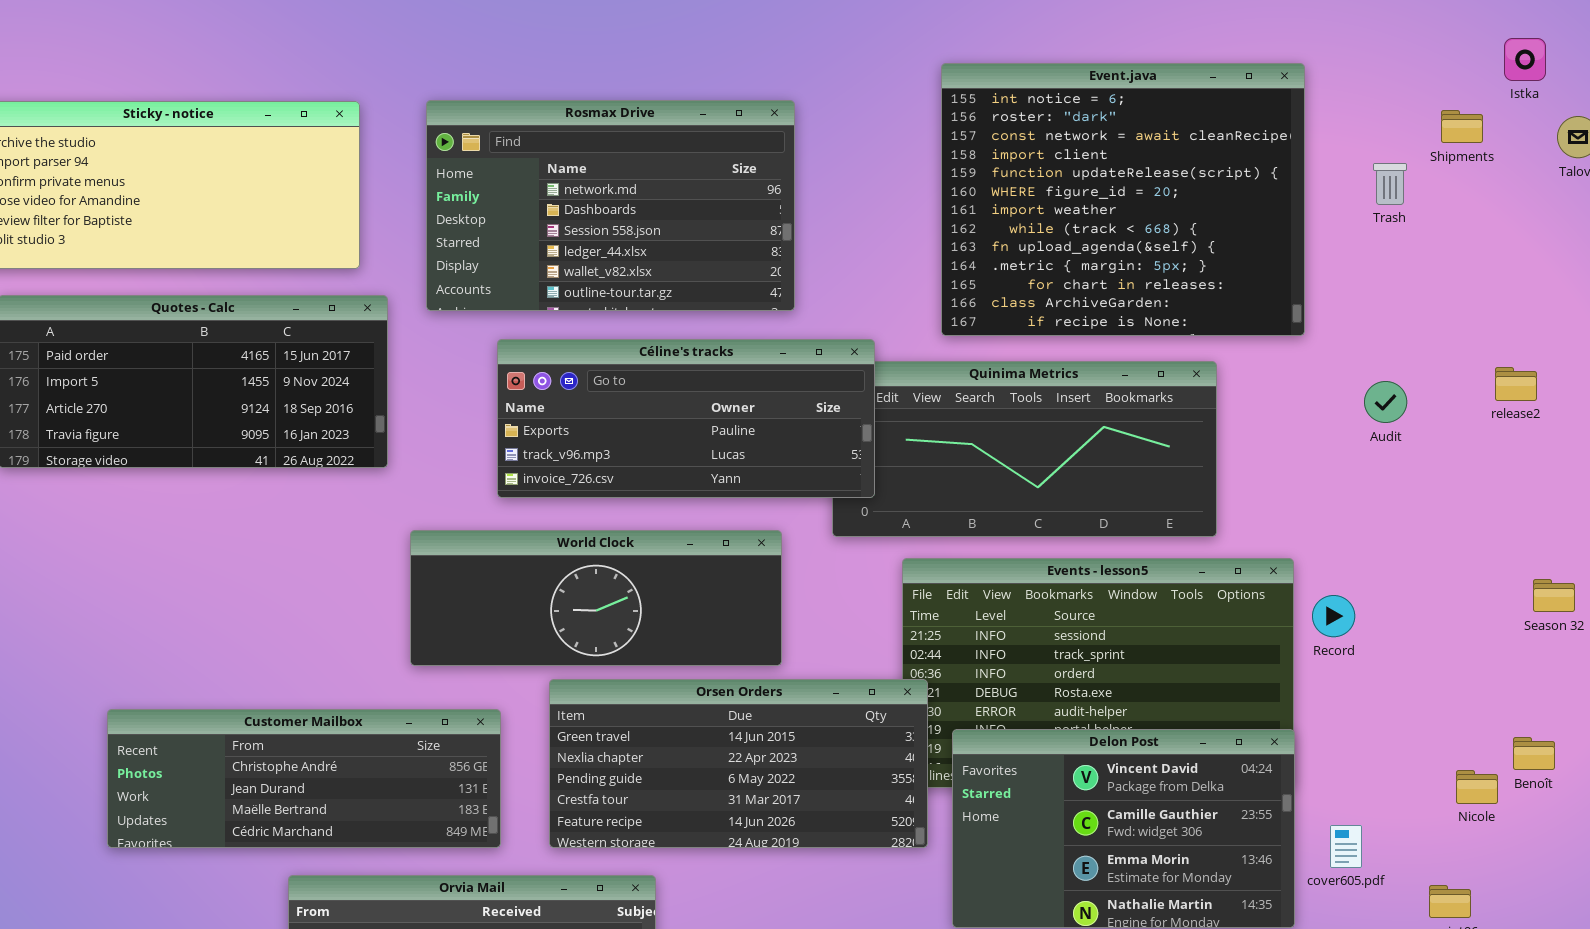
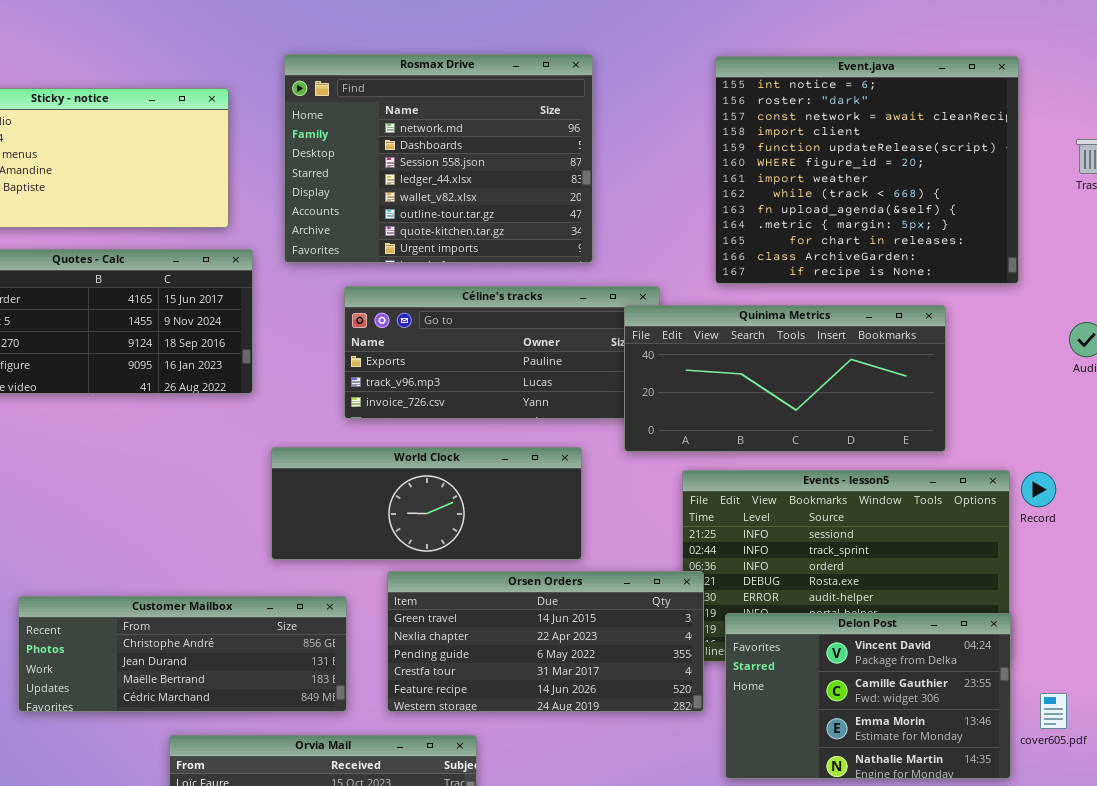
Rosmax Drive: [426,100,795,311] -> [284,54,593,263], resized
Quinima Metrics: [832,361,1217,537] -> [624,305,946,452], raised
Record: [1312,595,1355,637] -> [1021,472,1056,507], moved

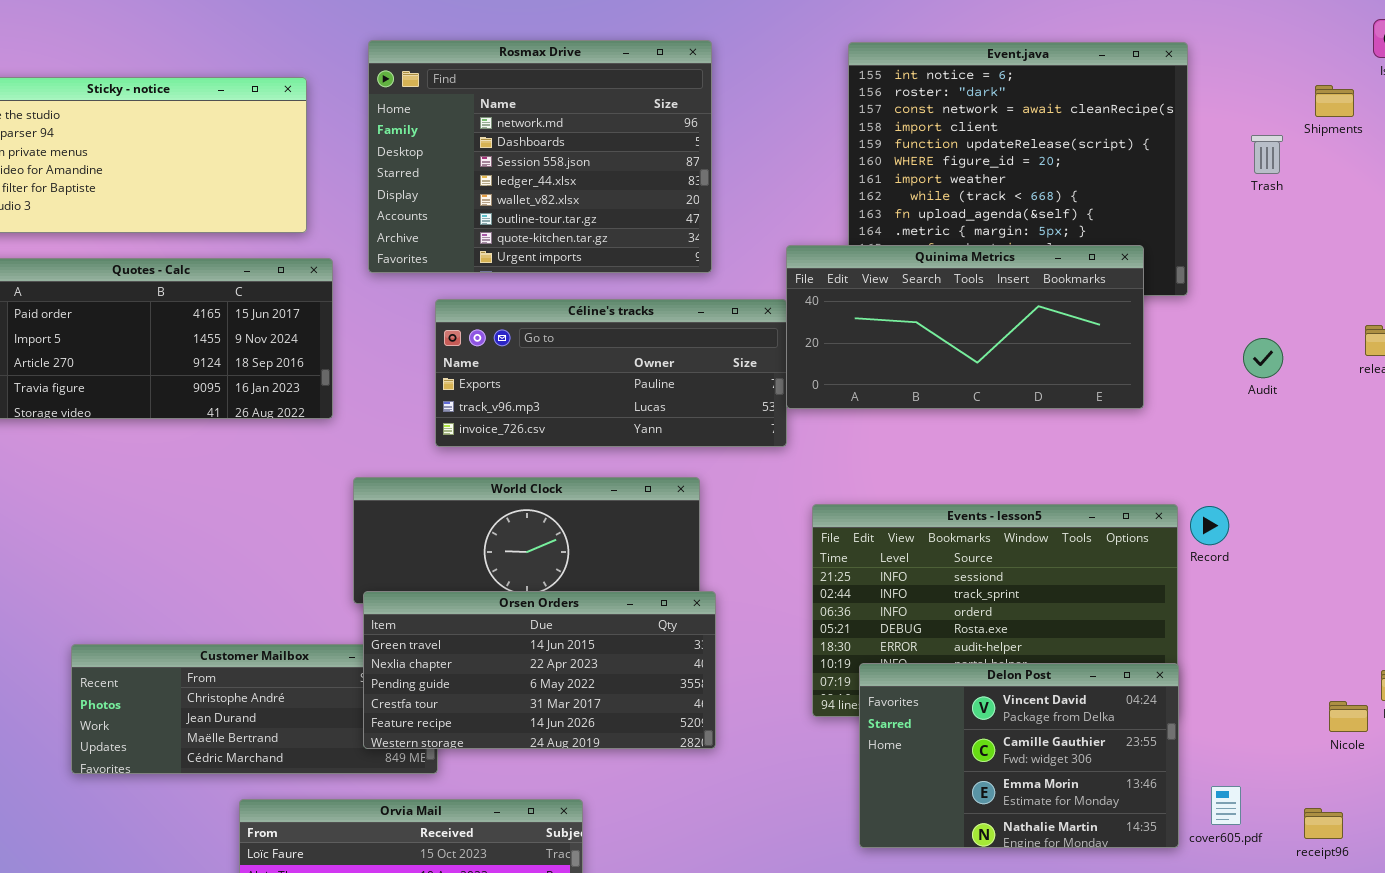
Quinima Metrics: [624,305,946,452] -> [786,245,1144,409], moved
Orsen Orders: [387,571,704,712] -> [363,591,716,749], moved
cover605.pdf: [1040,693,1067,729] -> [1211,786,1241,825], moved

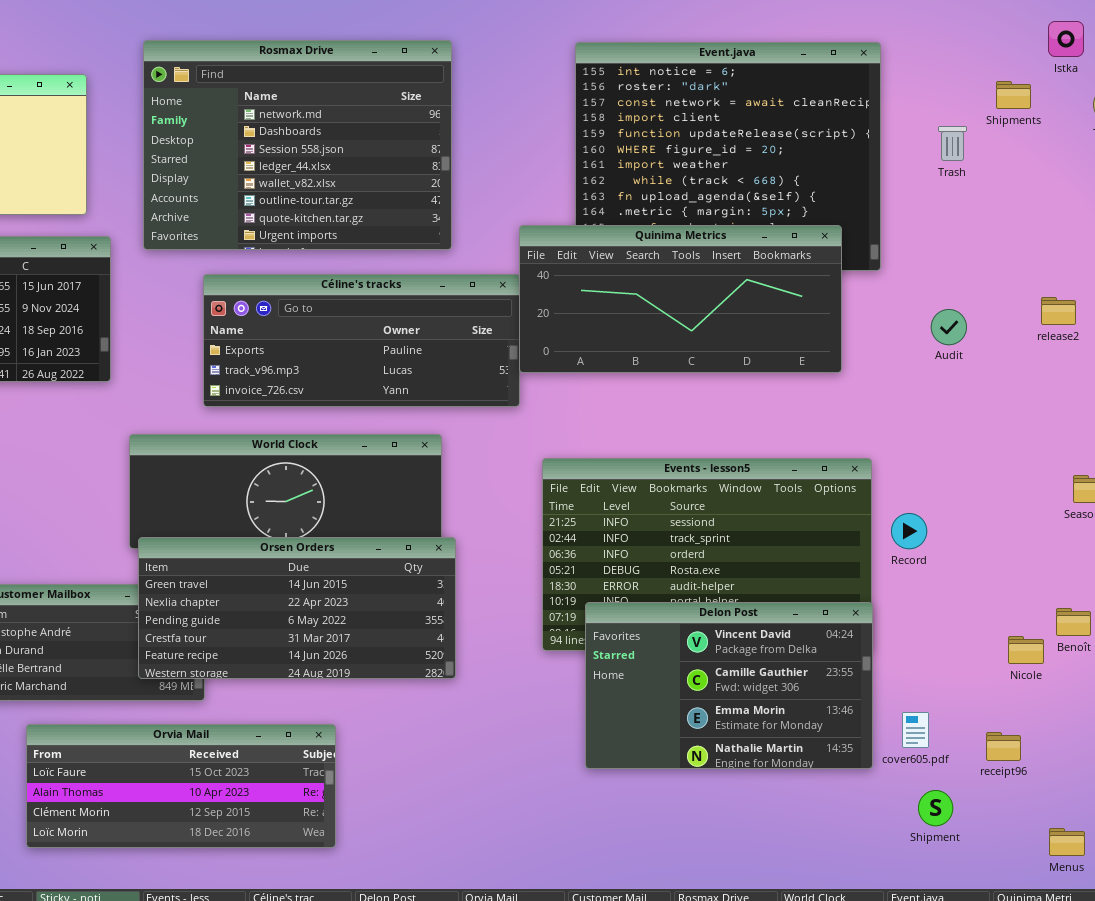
Record: [1190,506,1229,545] -> [891,513,927,549], moved

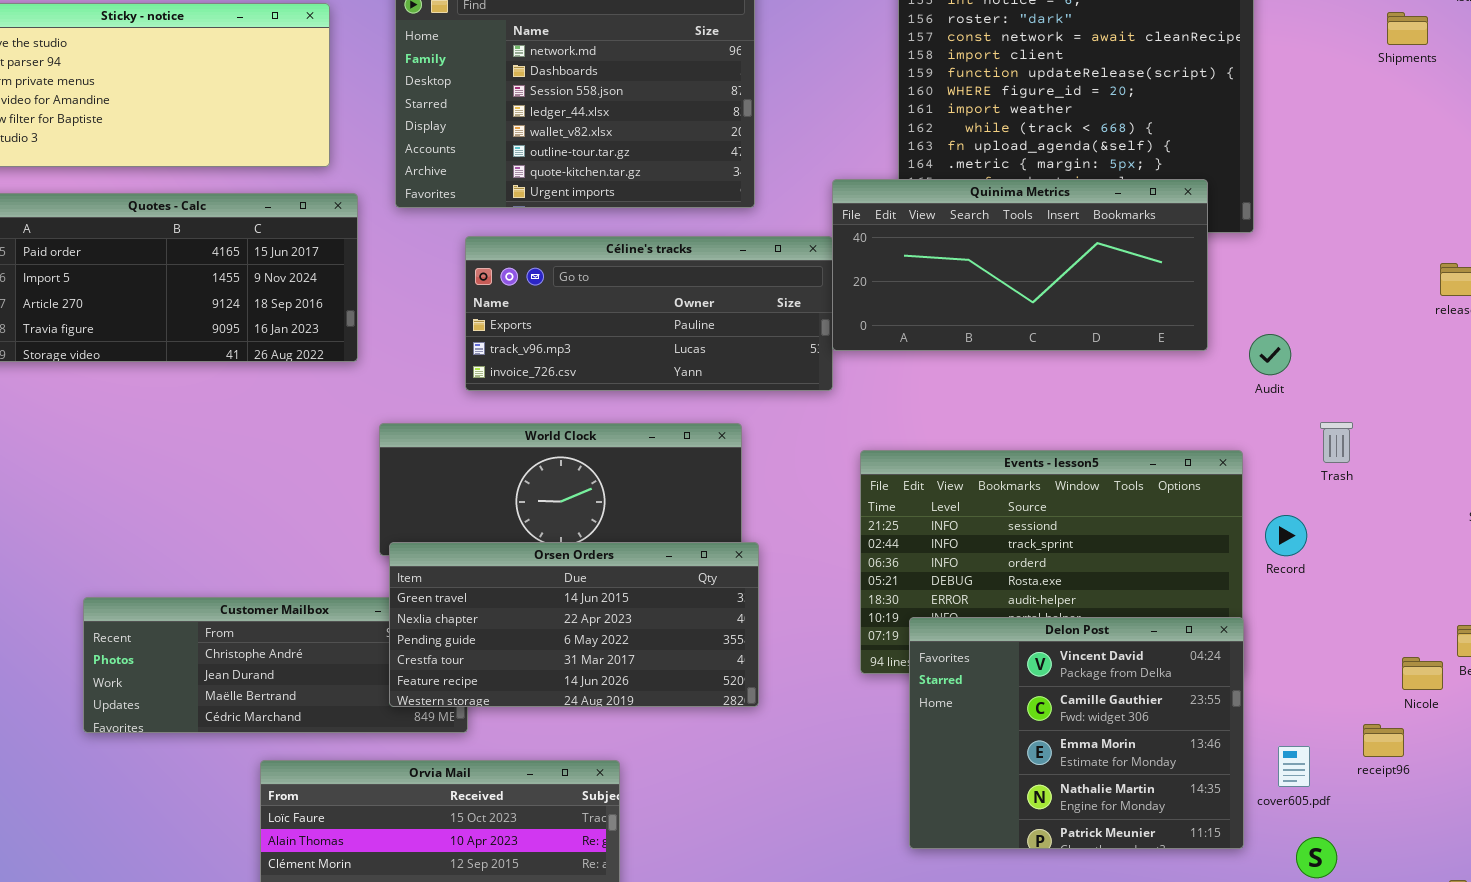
Trash: [938,126,967,161] -> [1320,422,1353,463], moved
Audit: [931,309,967,345] -> [1249,334,1291,375], moved
Delon Post: [585,602,873,769] -> [909,617,1244,849], resized
receipt96: [986,732,1021,761] -> [1363,724,1404,757], moved

